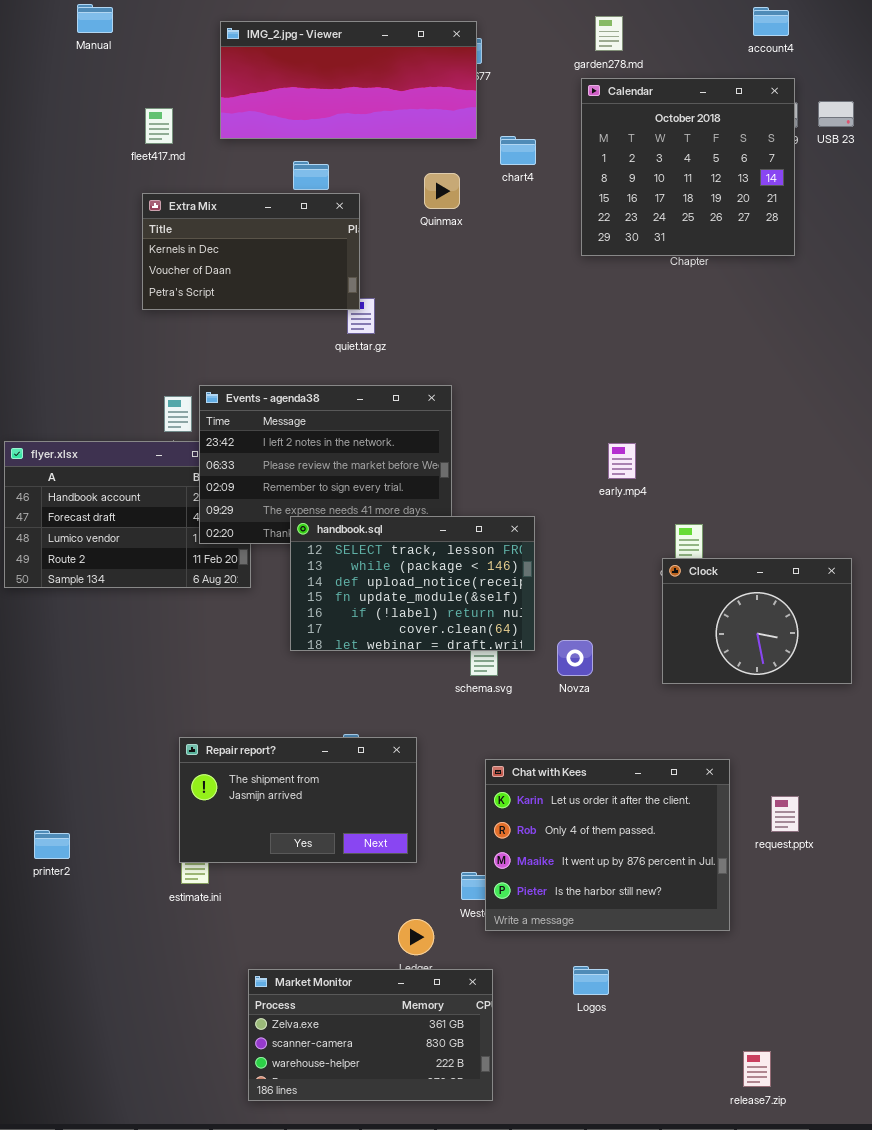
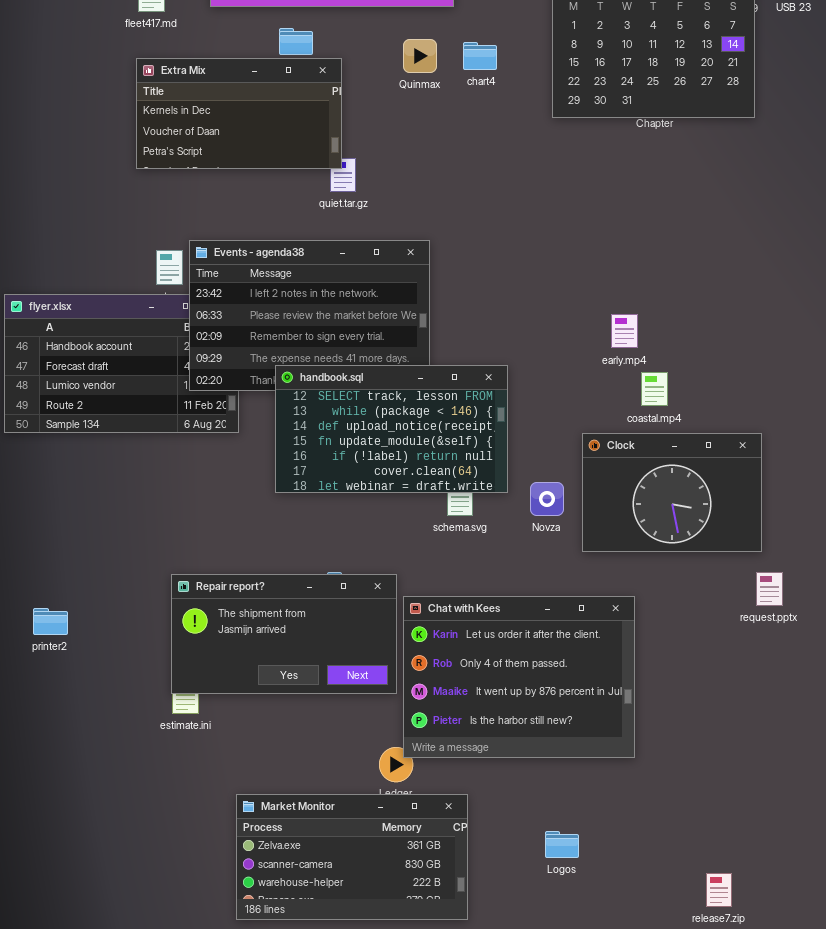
chart4: [500,136,536,165] -> [463,42,497,70], moved
early.mp4: [608,443,636,479] -> [611,314,638,348], moved
Clock: [662,558,852,684] -> [582,433,762,552], moved
Chat with Kees: [485,759,730,931] -> [403,596,635,758], moved
request.pptx: [771,796,799,832] -> [756,572,783,606], moved
printer2: [34,830,70,859] -> [33,608,68,635], moved
Logos: [573,966,609,995] -> [545,831,579,858], moved

